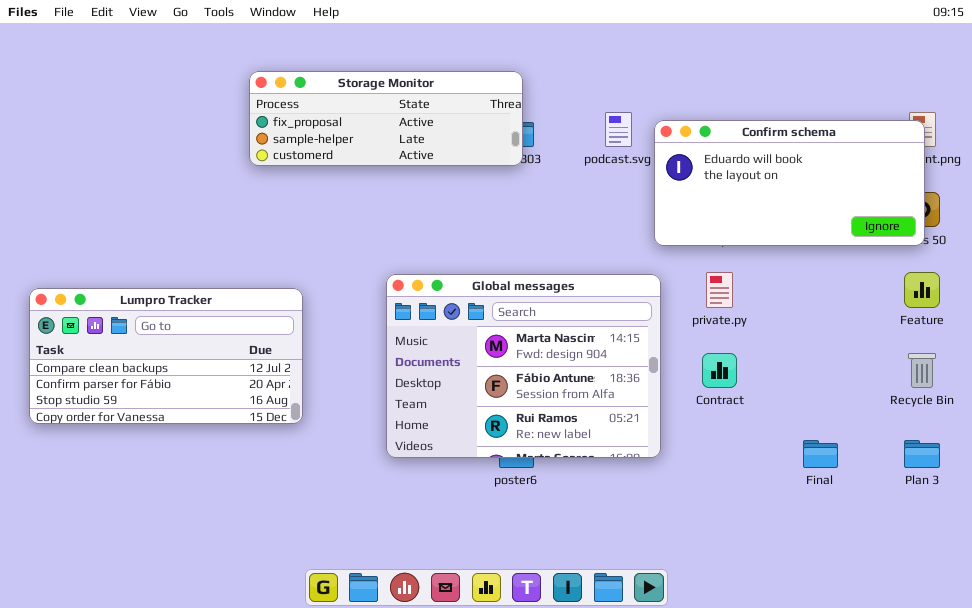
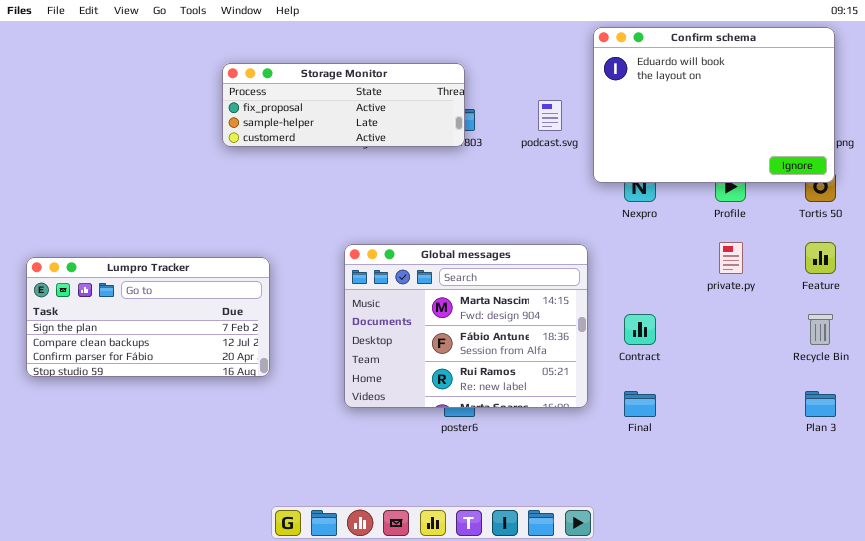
Confirm schema: [654,120,925,246] -> [593,27,835,183], moved, resized
private.py: [706,272,733,308] -> [719,242,743,274], moved
Lumpro Tracker: [29,288,303,424] -> [26,257,270,377], scrolled up 1 row
Final: [803,440,838,468] -> [624,391,656,417], moved

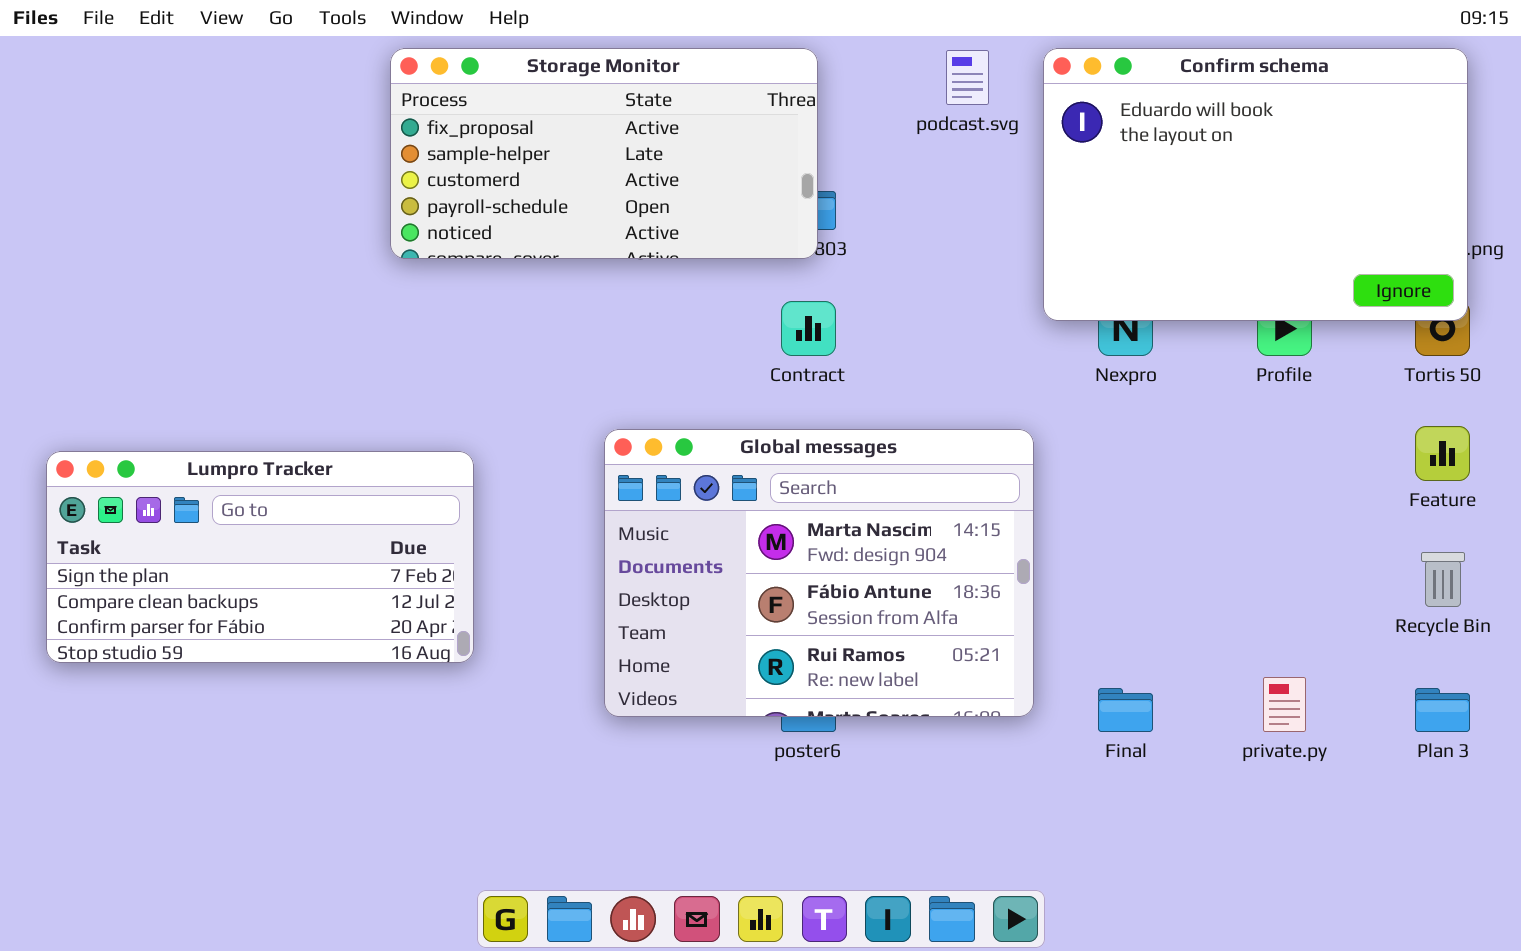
Storage Monitor: [222,63,465,147] -> [390,48,818,259], resized
podcast.svg: [538,100,562,131] -> [946,50,989,105], moved
private.py: [719,242,743,274] -> [1263,677,1306,732], moved
Contract: [624,314,656,345] -> [781,301,836,356], moved

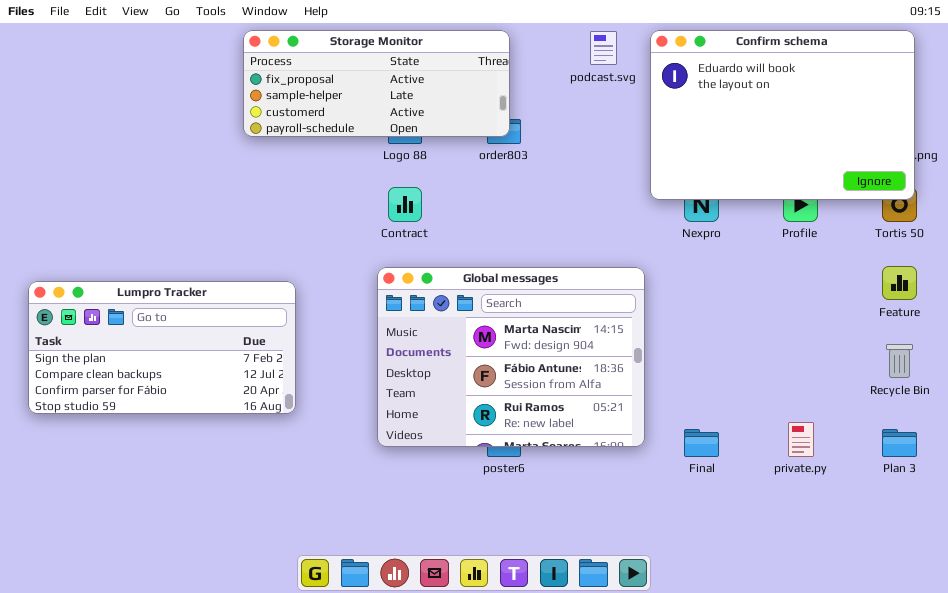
Storage Monitor: [390,48,818,259] -> [243,30,510,137], resized
Contract: [781,301,836,356] -> [388,187,422,222], moved

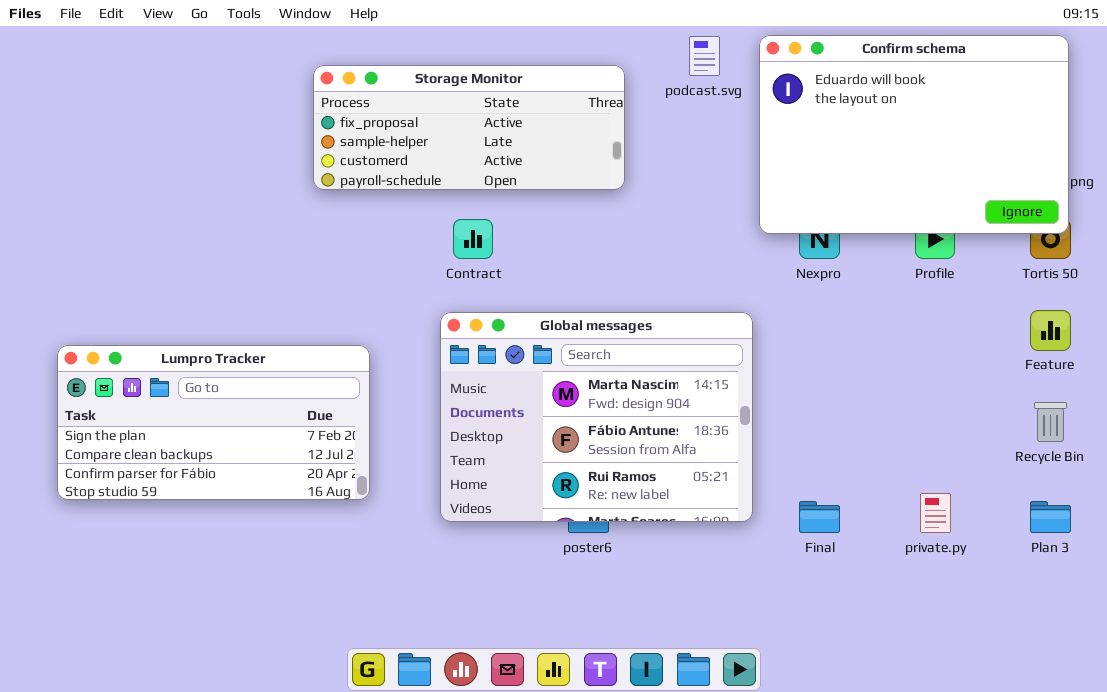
Storage Monitor: [243,30,510,137] -> [313,65,625,190], moved
Lumpro Tracker: [28,281,296,414] -> [57,345,370,500], moved

